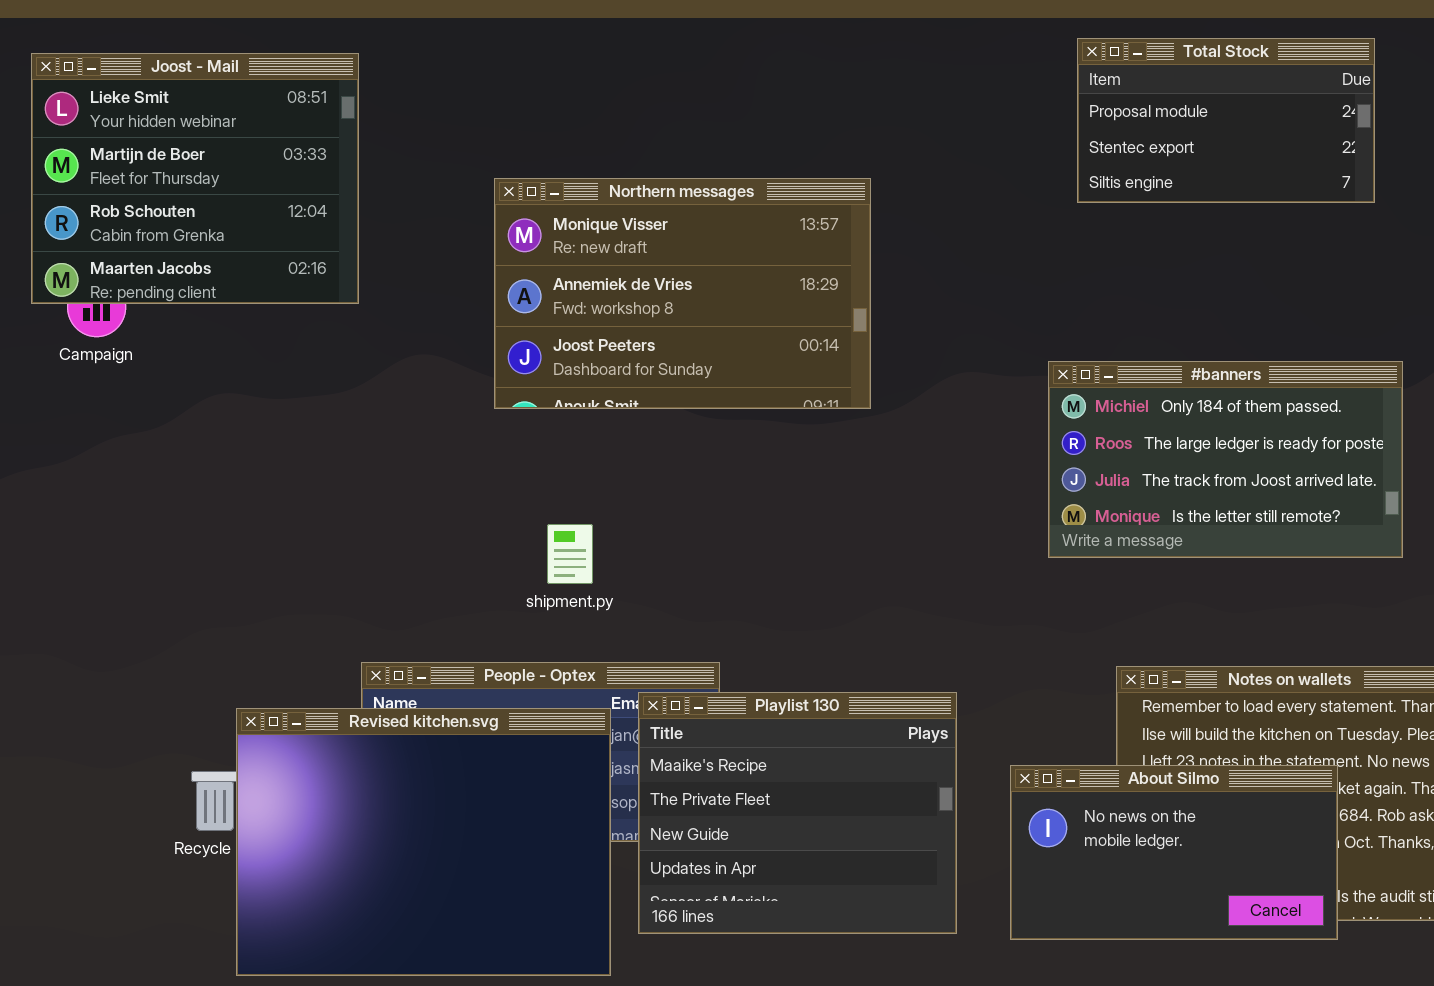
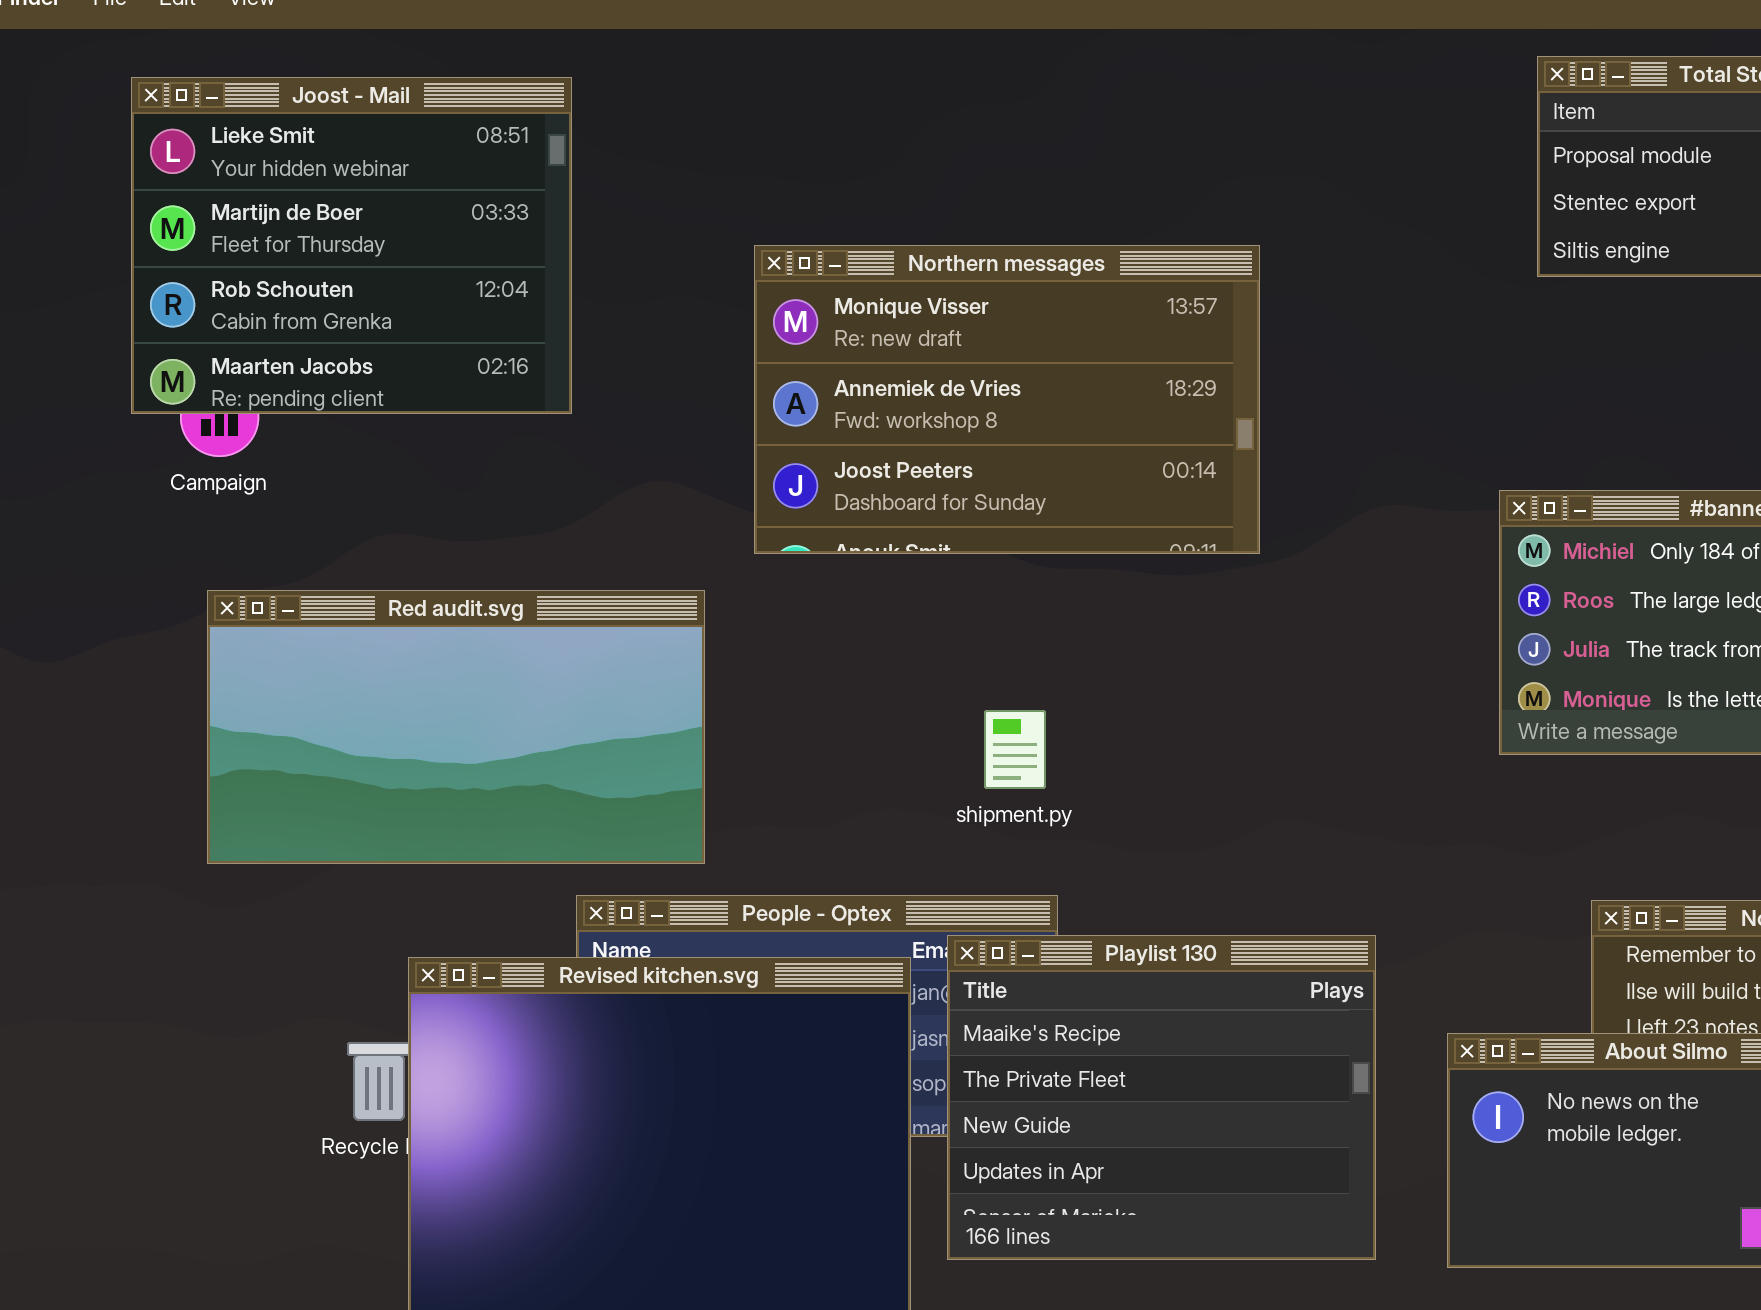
Red audit.svg: none -> [207,590,705,864], opened
shipment.py: [547,524,593,584] -> [984,710,1046,789], moved

